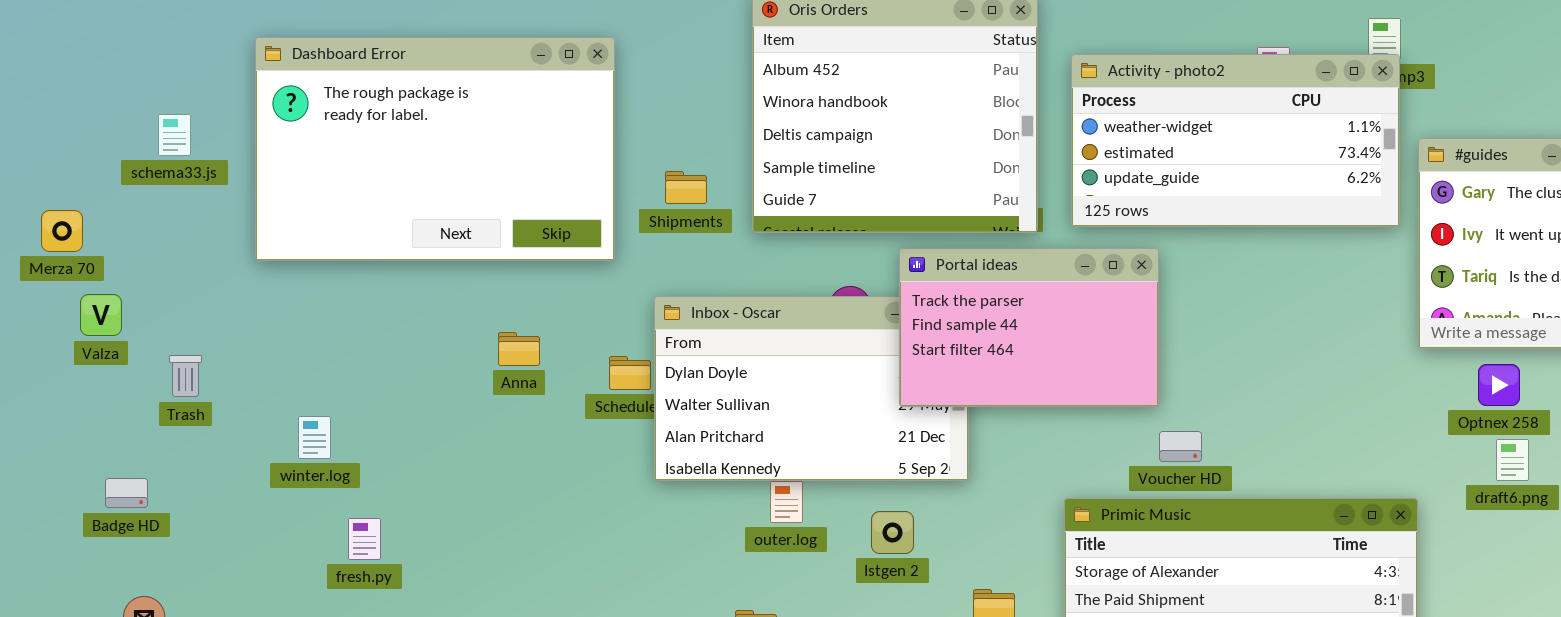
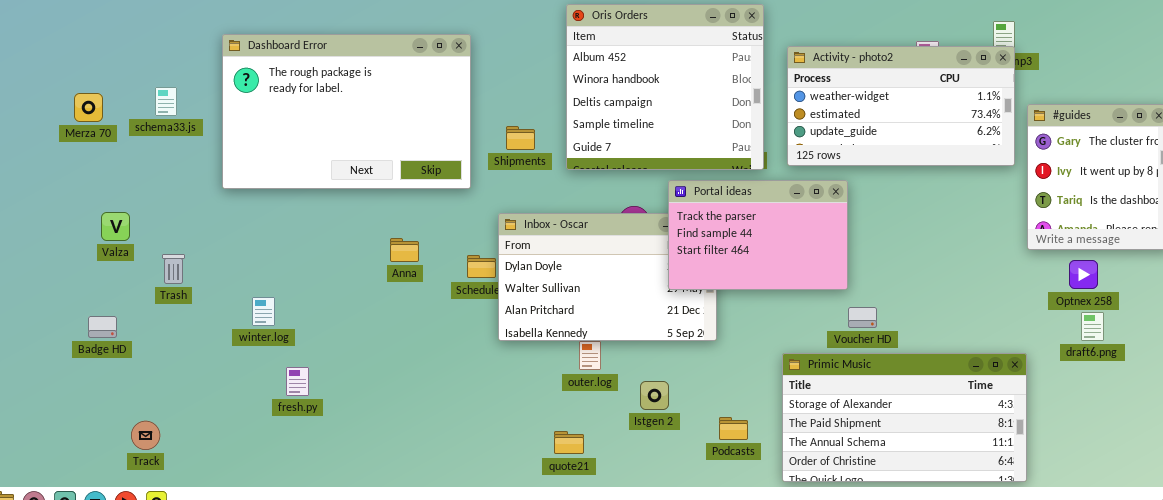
Merza 70: [41,210,83,252] -> [74,93,103,122], moved
Badge HD: [105,478,148,508] -> [88,316,117,338], moved
Istgen 2: [871,511,914,554] -> [640,381,669,410], moved

